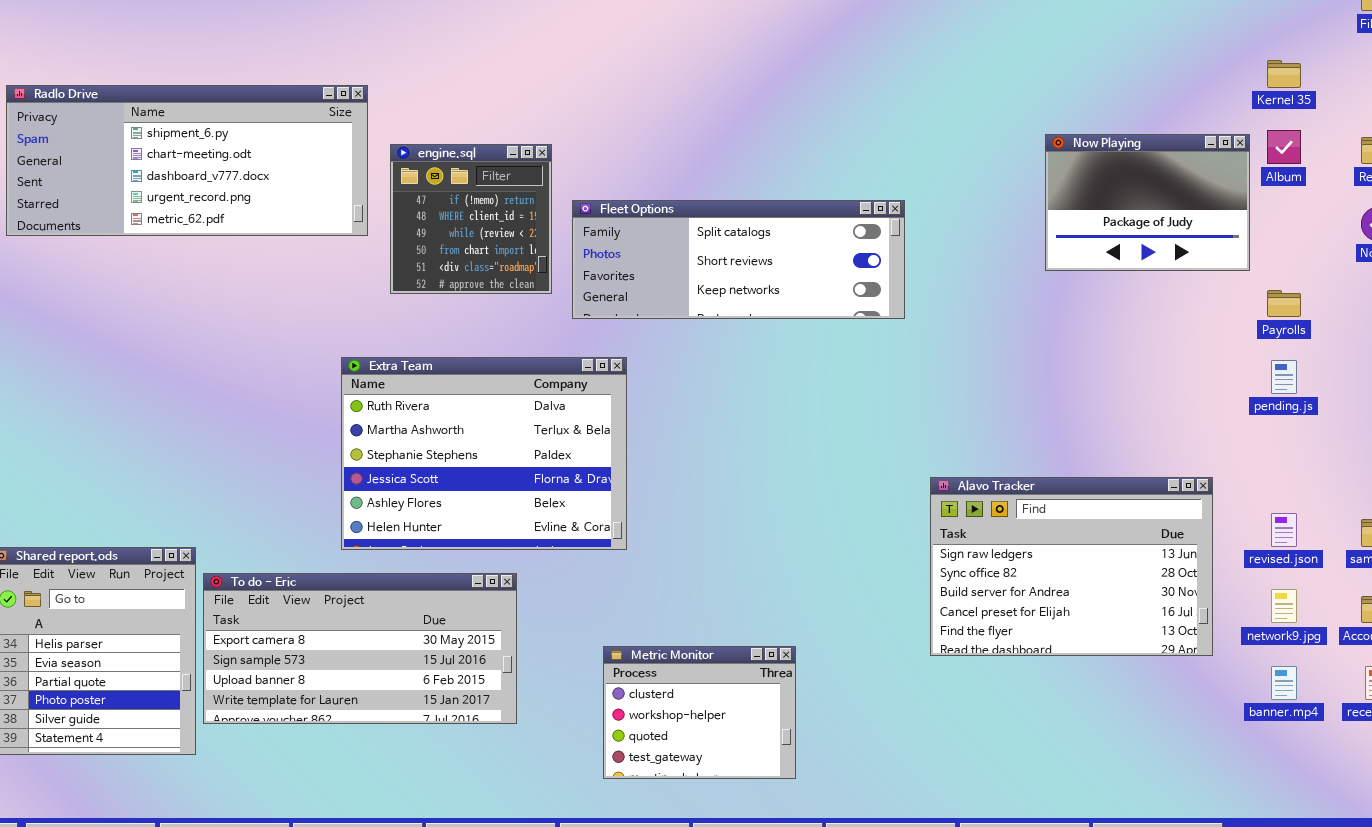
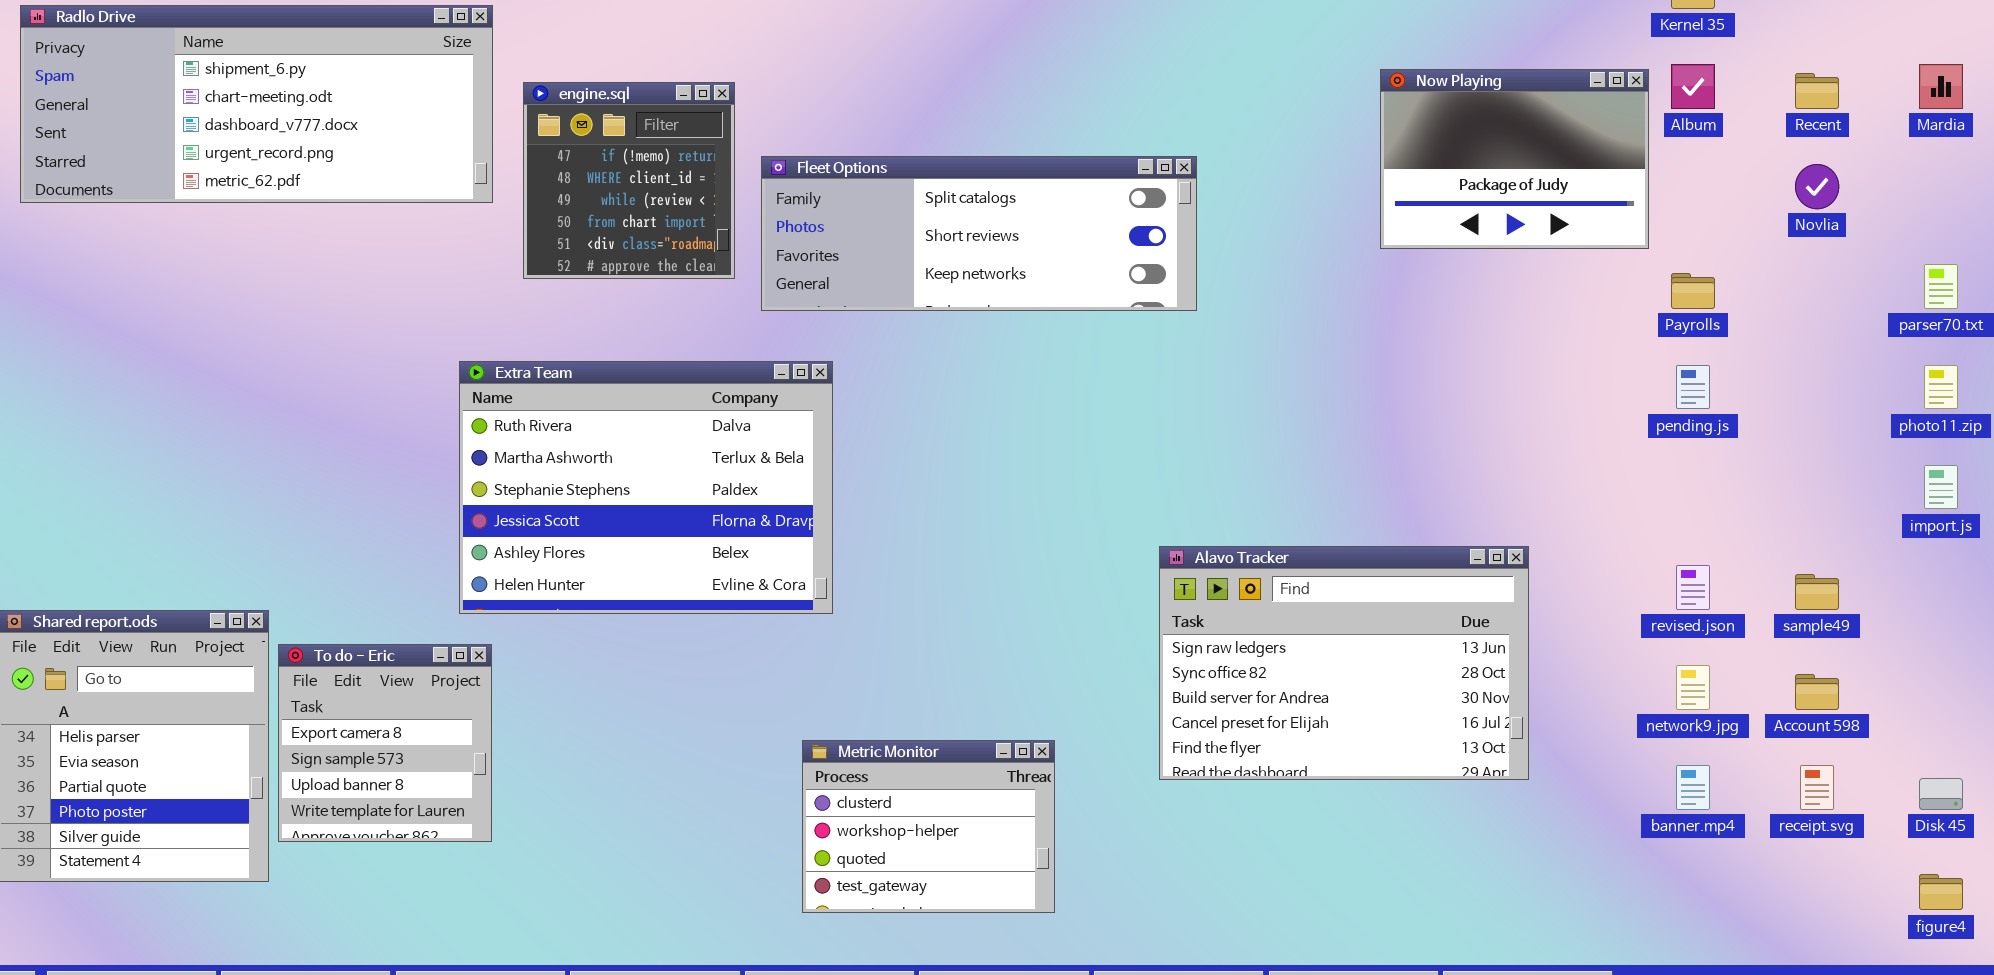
Alavo Tracker: [930,477,1213,656] -> [1159,546,1529,780], moved
To do - Eric: [203,573,517,724] -> [278,644,492,842], resized

